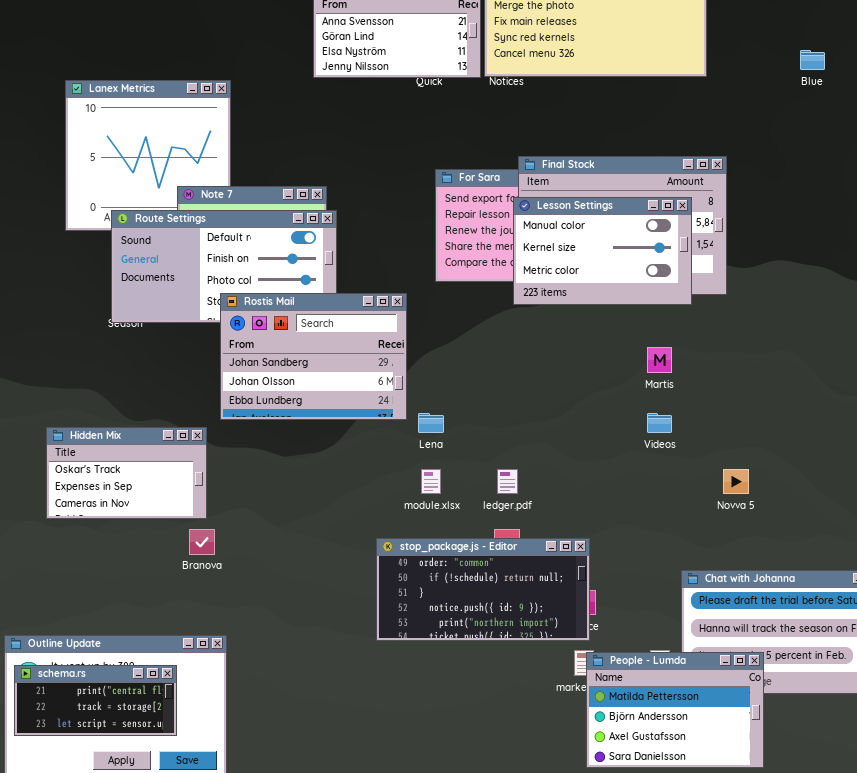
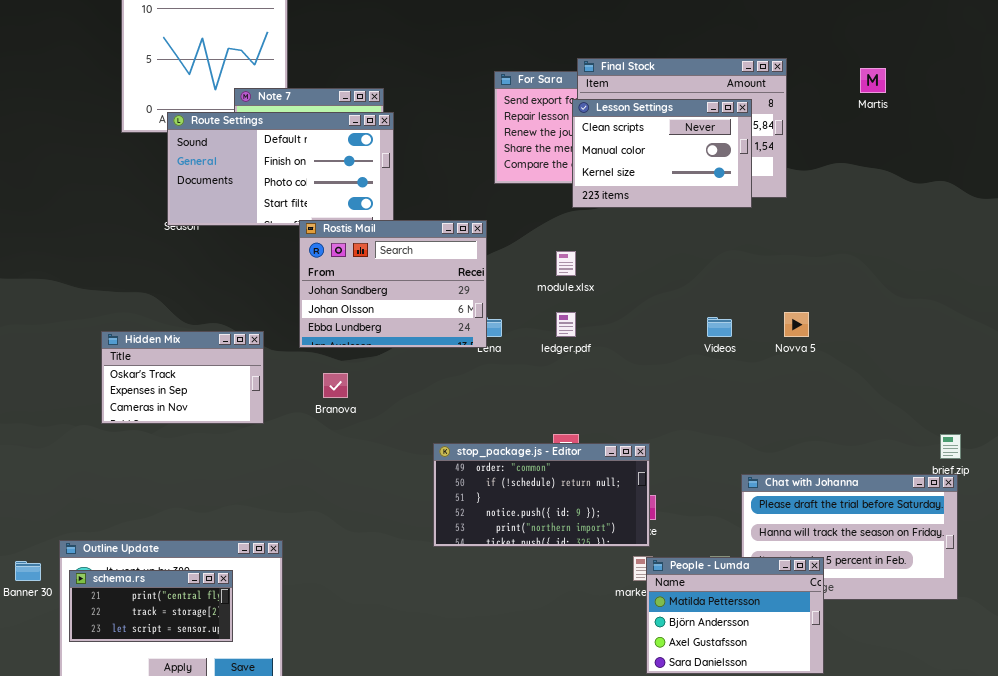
Lesson Settings: [513,197,692,305] -> [572,99,752,208], scrolled up 1 row
Rostis Mail: [220,293,407,420] -> [299,220,487,348], moved
Martis: [647,347,672,373] -> [860,68,886,93], moved
module.xlsx: [421,469,441,494] -> [556,251,576,276], moved
ledger.pdf: [497,469,518,494] -> [556,312,576,337], moved
Novva 5: [723,469,749,494] -> [784,312,809,337], moved
Branova: [189,529,215,555] -> [323,373,348,398], moved

